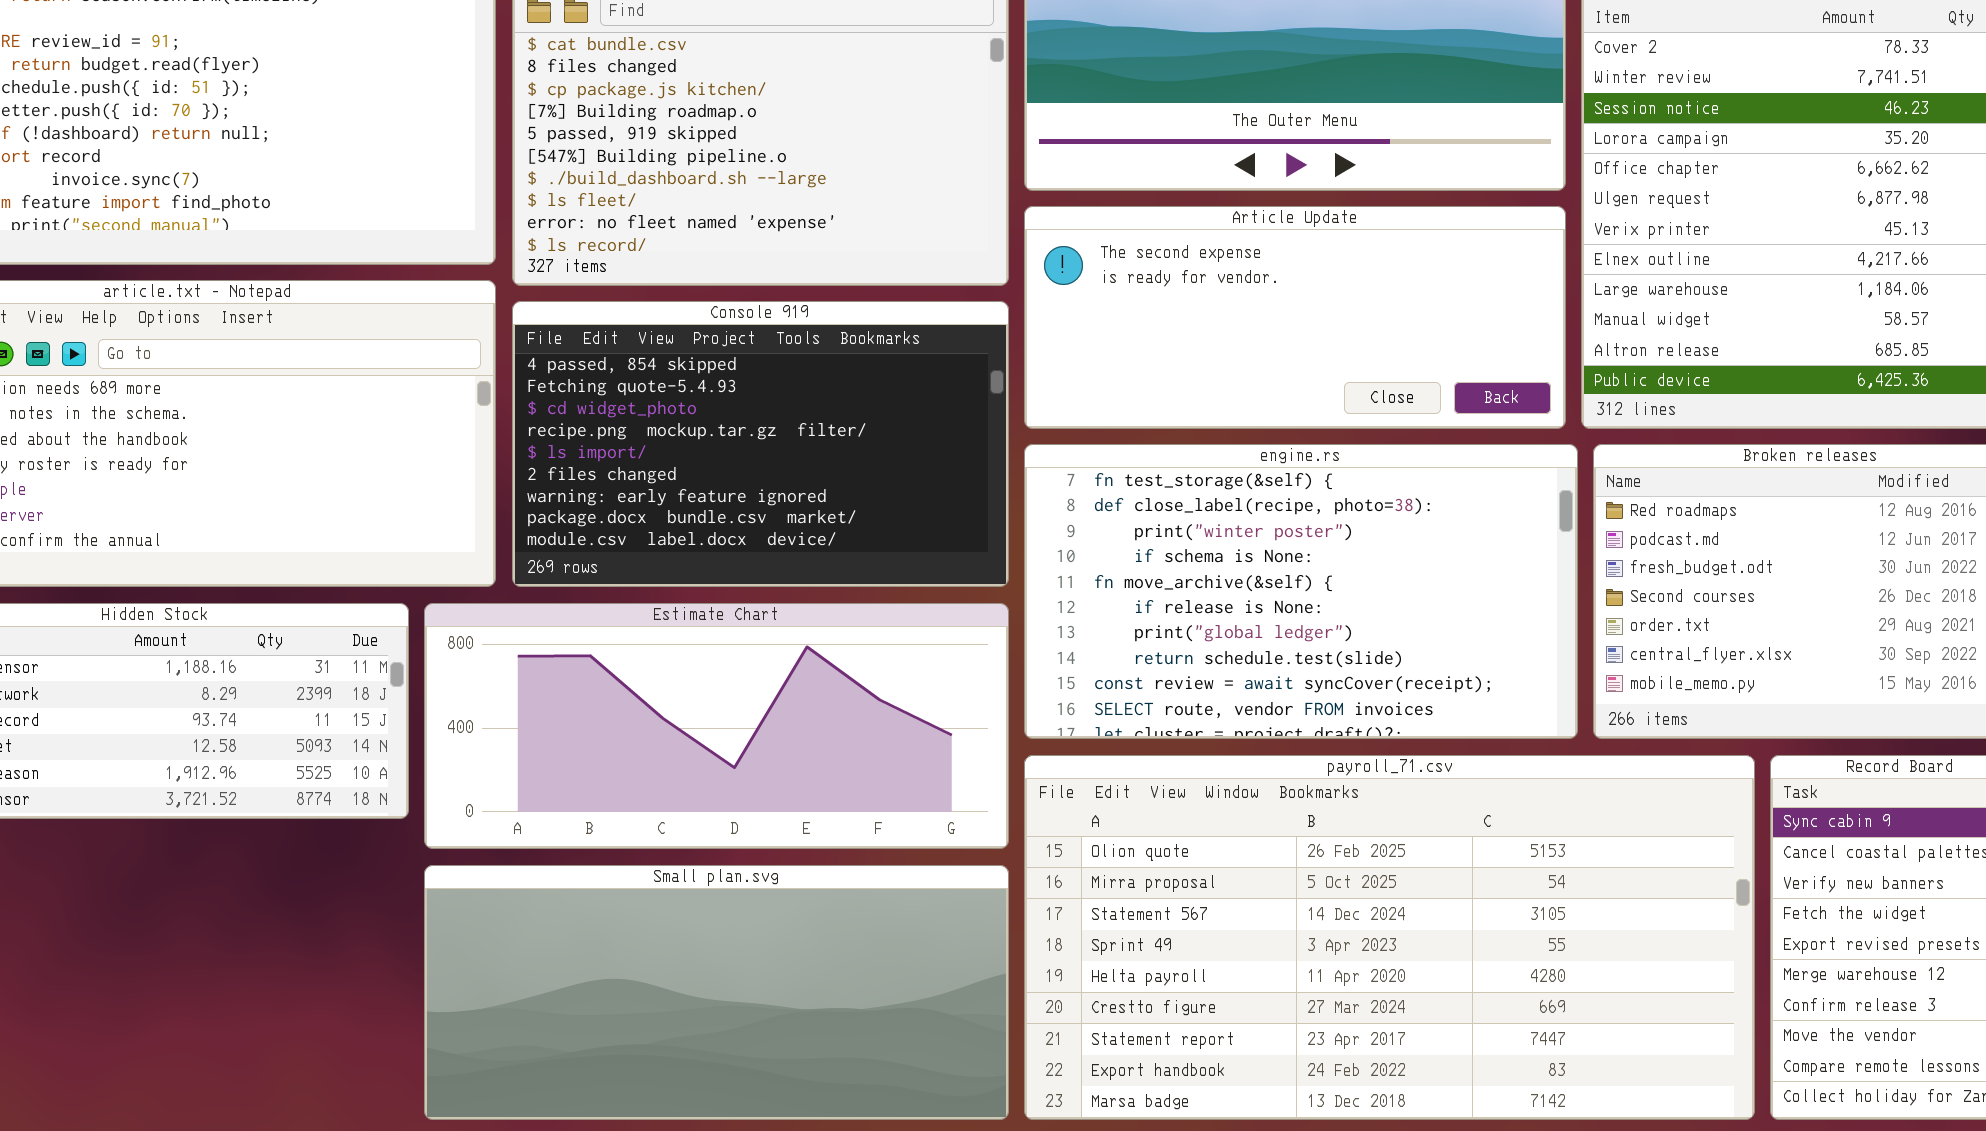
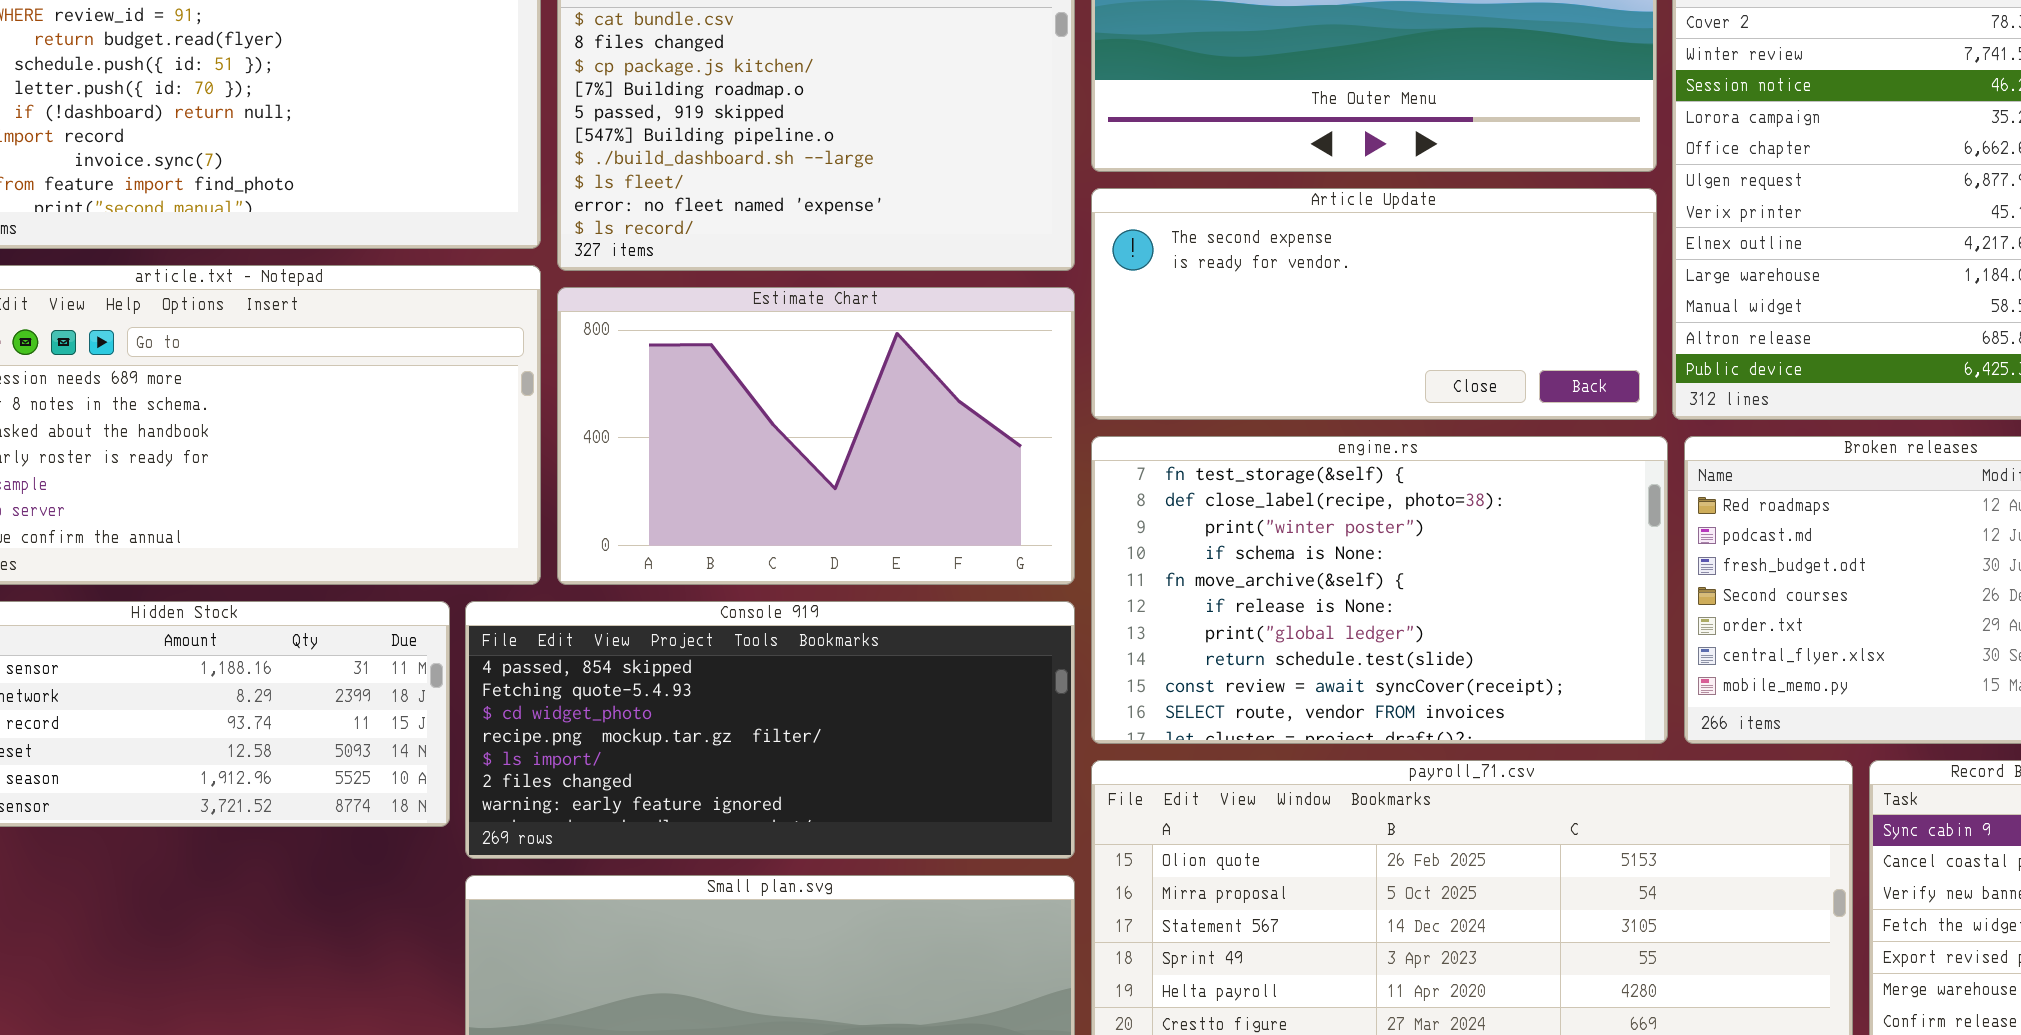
Console 919: [512,301,1009,587] -> [465,601,1075,859], moved, resized
Estimate Chart: [424,603,1009,849] -> [557,287,1075,585], moved, resized

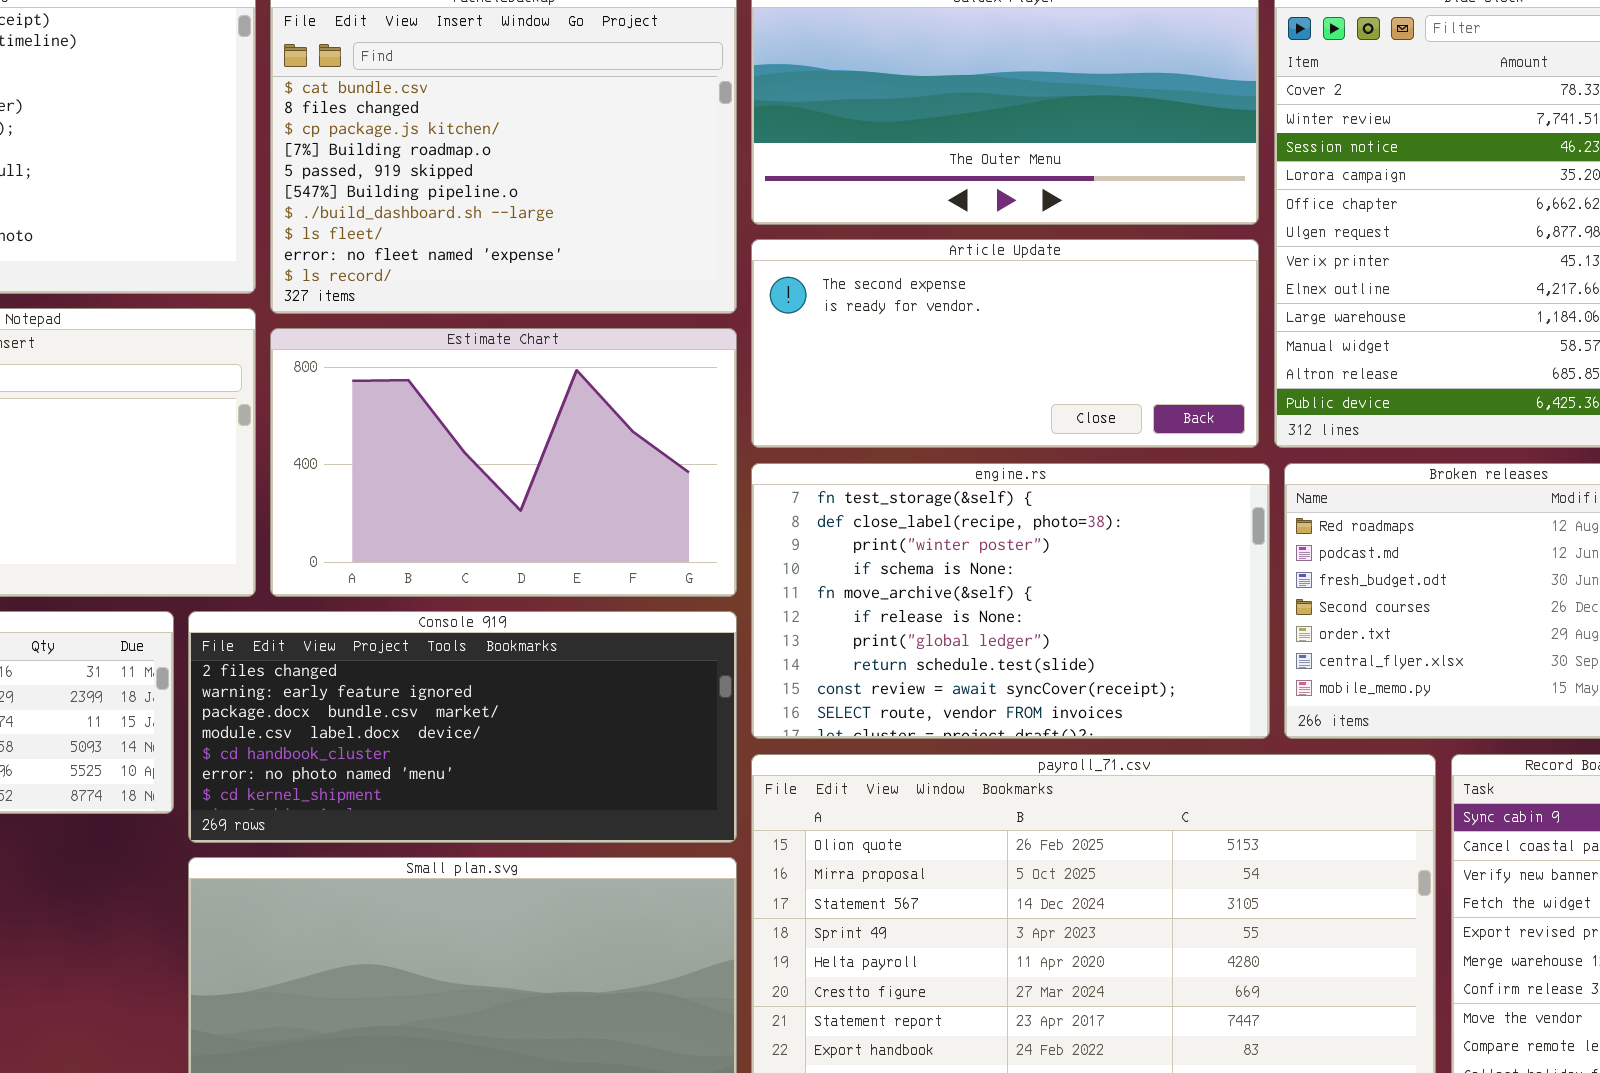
Console 919: [465,601,1075,859] -> [188,611,737,843], scrolled down 5 rows

